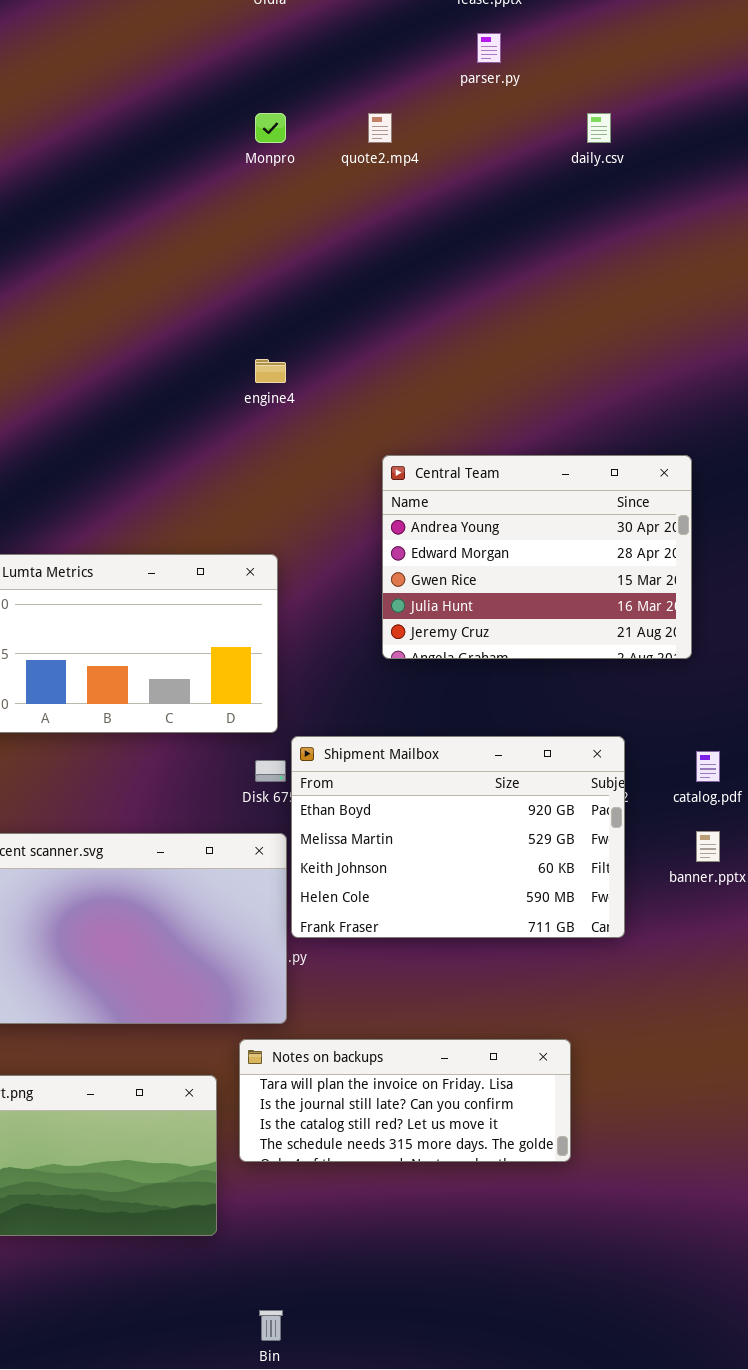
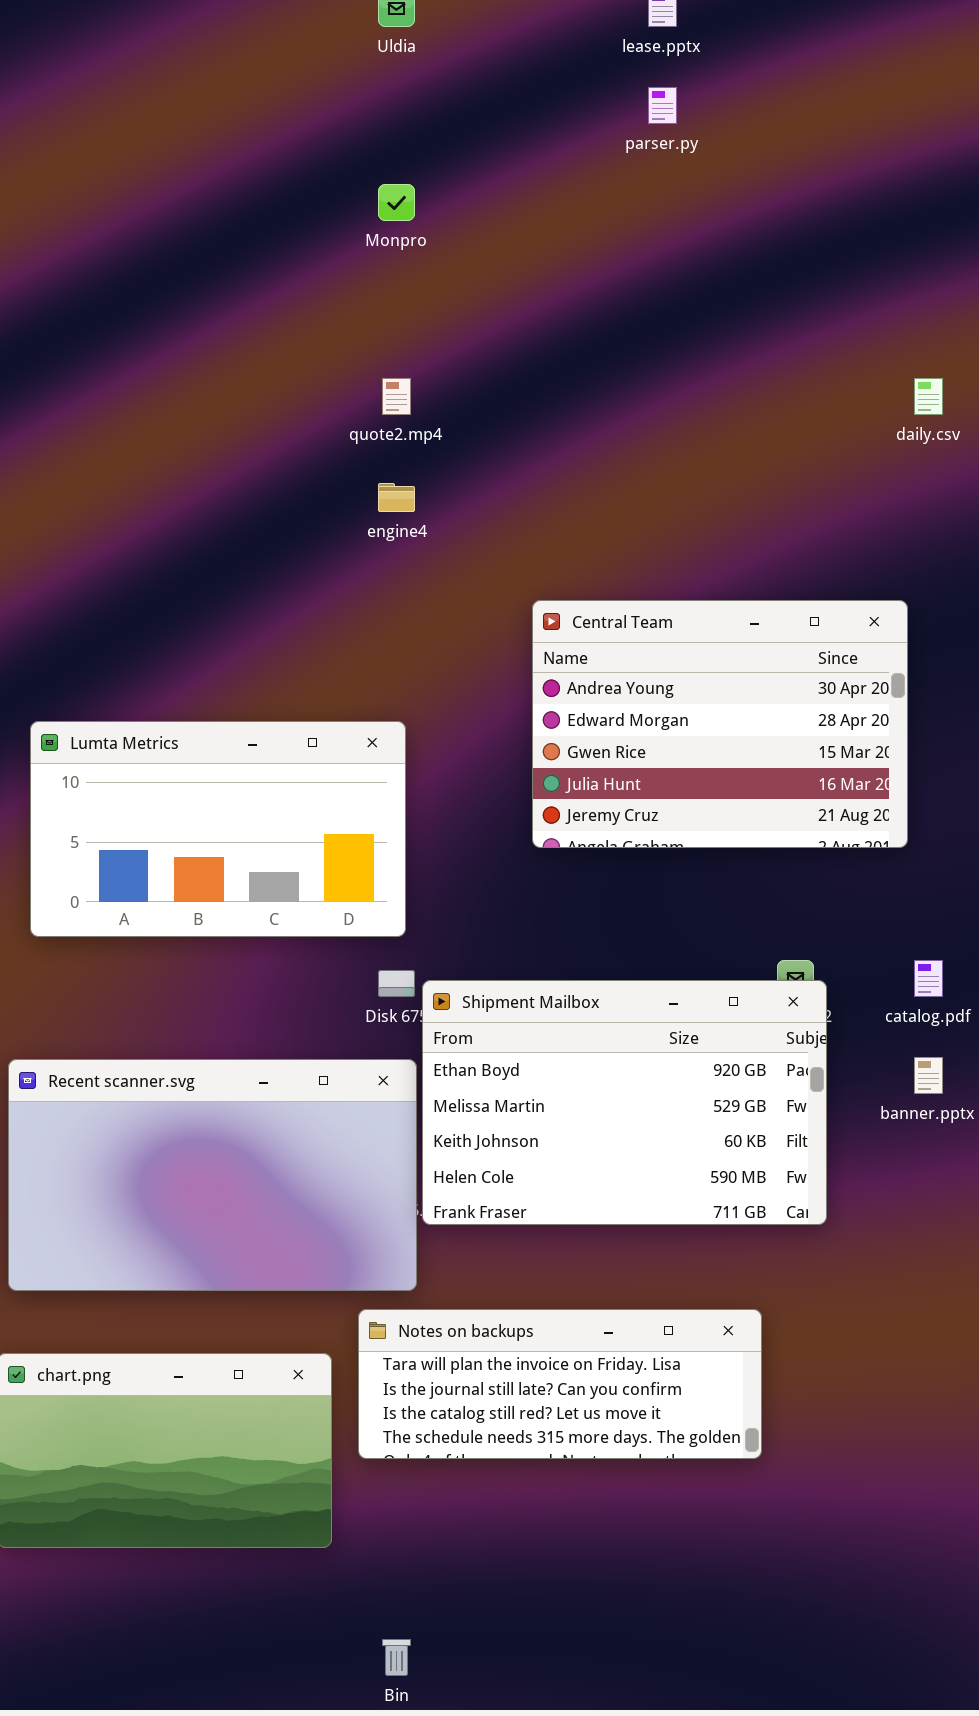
quote2.mp4: [368,113,392,143] -> [382,378,411,415], moved
daily.csv: [587,113,611,143] -> [914,378,943,415], moved
Shipment Mailbox: [291,736,625,938] -> [422,980,827,1225], moved

